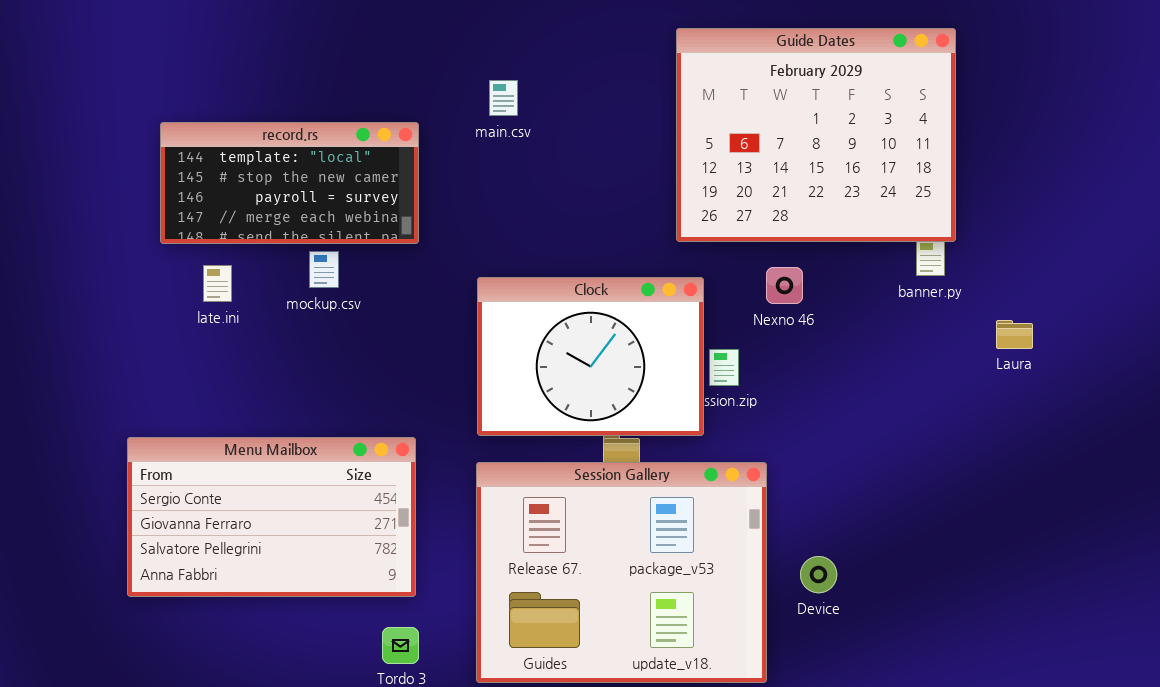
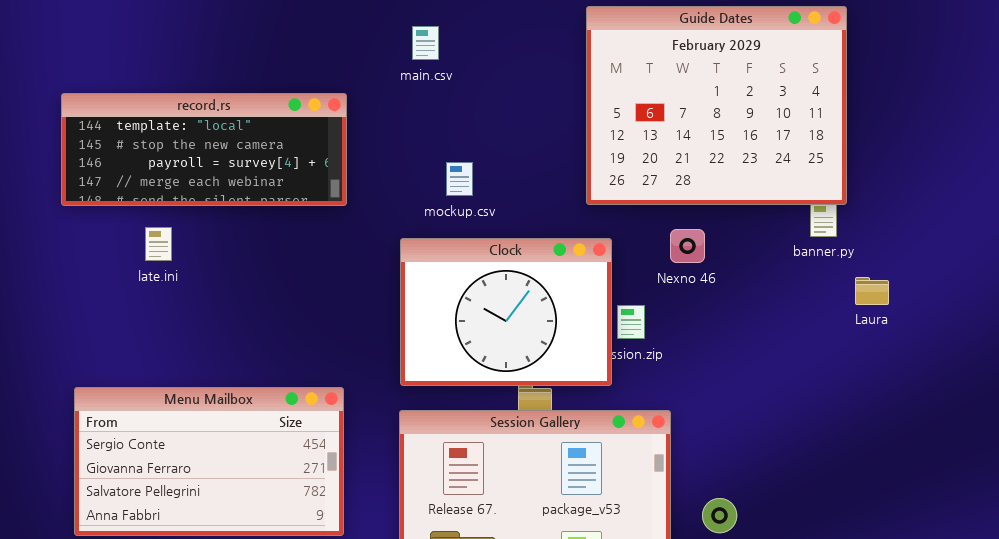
main.csv: [489,80,518,116] -> [412,26,439,60], moved
record.rs: [160,122,419,244] -> [61,93,347,206], resized
mockup.csv: [309,251,339,288] -> [446,162,473,196], moved
Laura: [996,320,1033,349] -> [855,277,889,305], moved

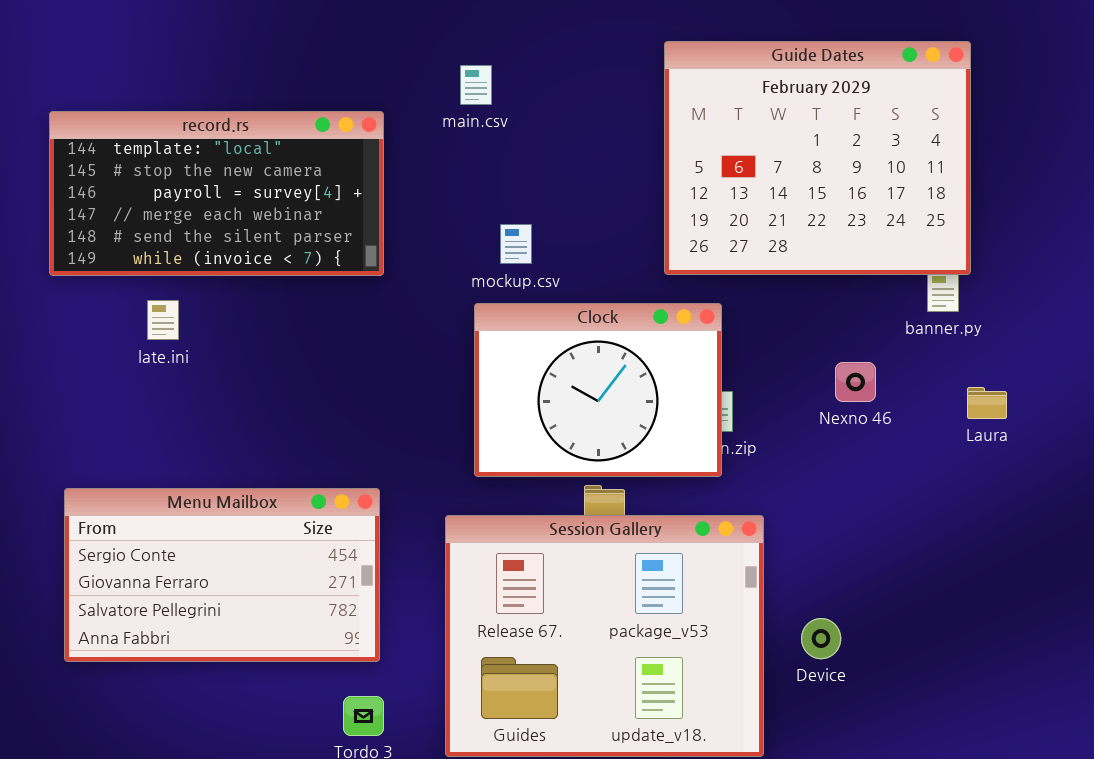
record.rs: [61,93,347,206] -> [49,111,384,276], resized
Nexno 46: [670,229,705,263] -> [835,362,876,402], moved
Clock: [400,238,612,386] -> [474,303,722,477], moved
Laura: [855,277,889,305] -> [967,387,1007,419], moved

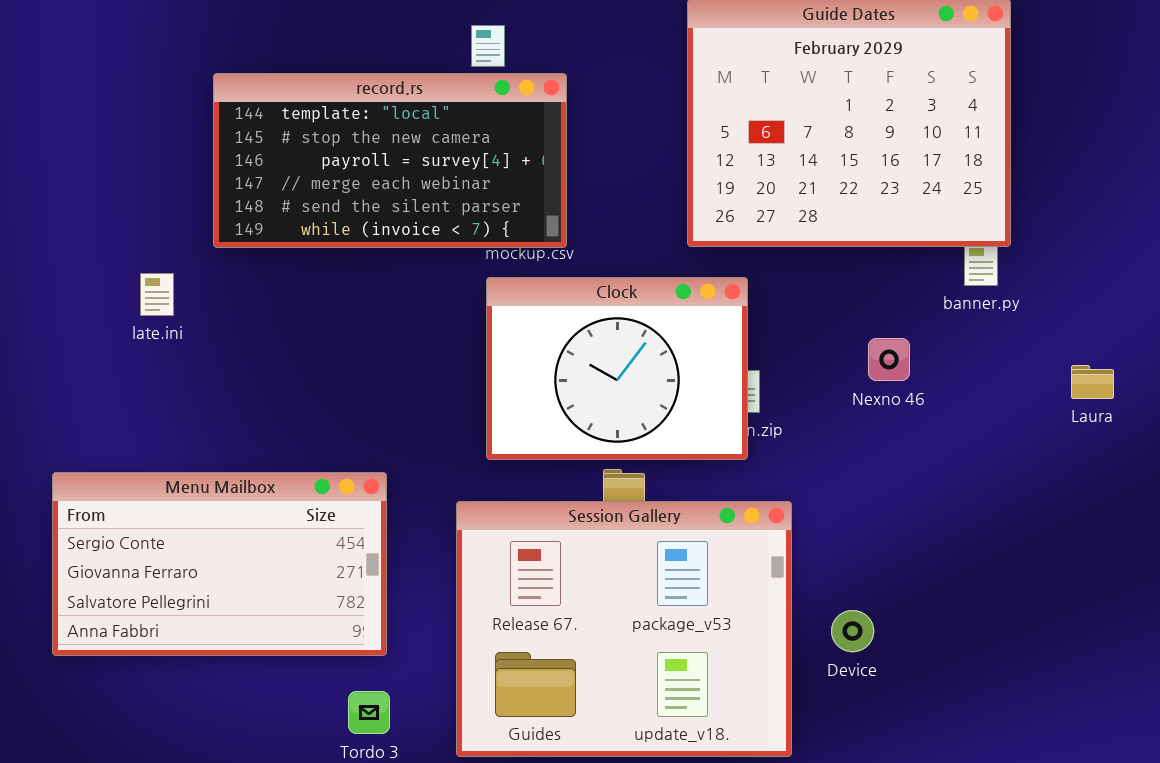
record.rs: [49,111,384,276] -> [213,73,567,248], moved
Laura: [967,387,1007,419] -> [1071,365,1114,399], moved

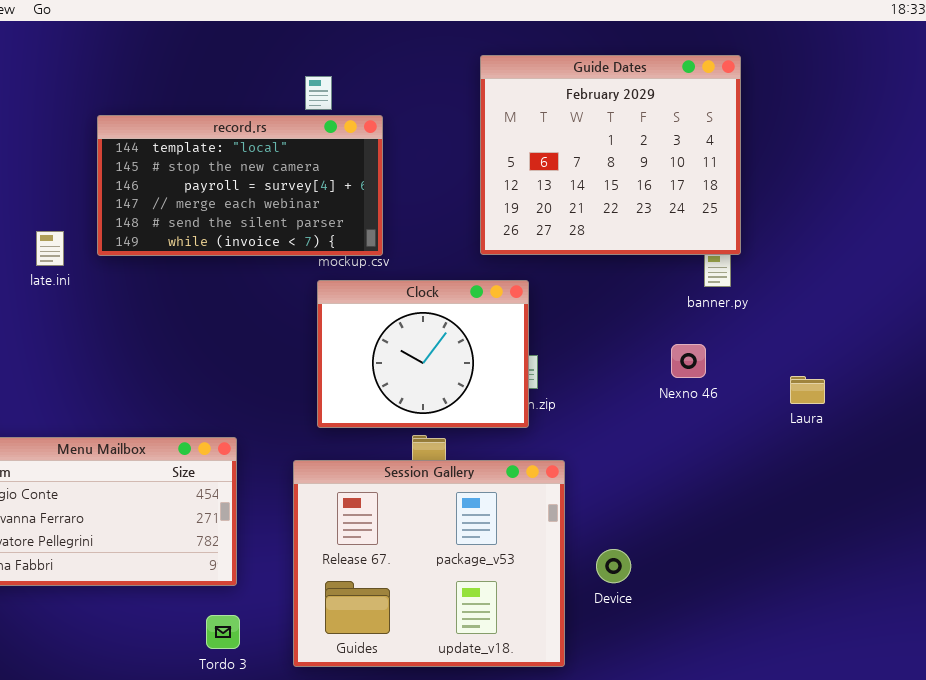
late.ini: [140,273,174,316] -> [36,231,64,266], moved
Nexno 46: [868,338,910,381] -> [671,344,706,378], moved
Laura: [1071,365,1114,399] -> [790,376,825,404], moved

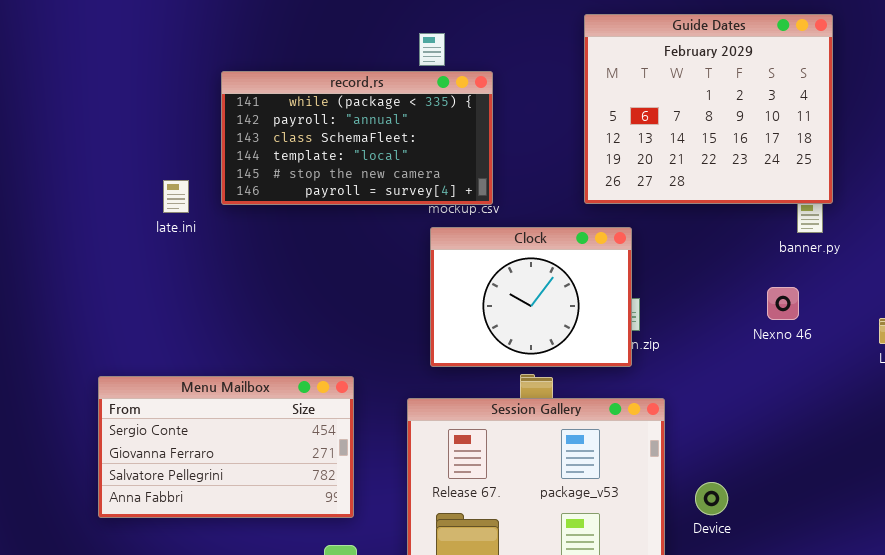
record.rs: [97,115,383,256] -> [221,71,493,205], scrolled up 3 rows

